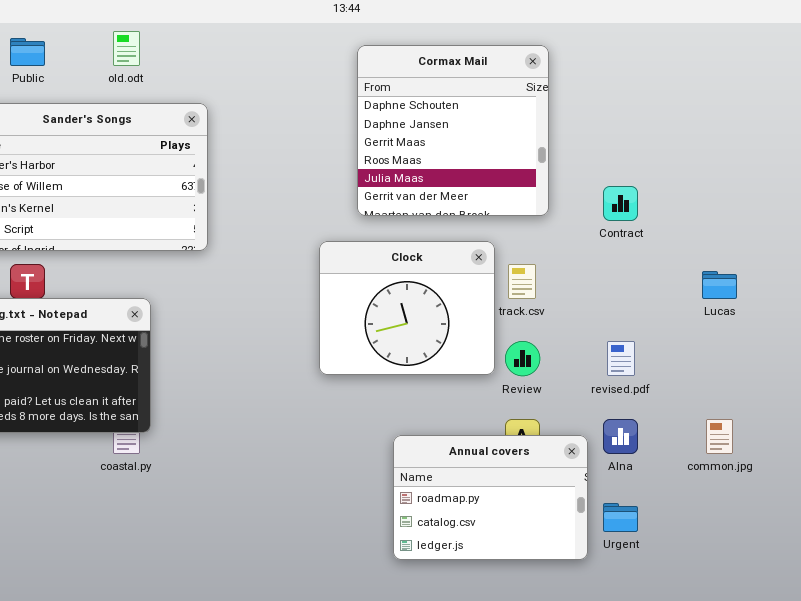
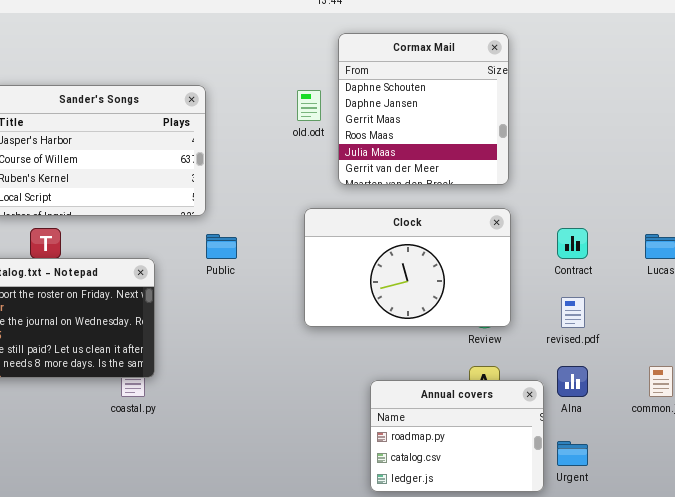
old.odt: [113,31,140,66] -> [297,90,321,121], moved
Public: [10,38,45,66] -> [206,234,237,259], moved
Contract: [603,186,638,221] -> [557,228,588,259], moved
Clock: [319,241,495,375] -> [304,208,511,327], resized

